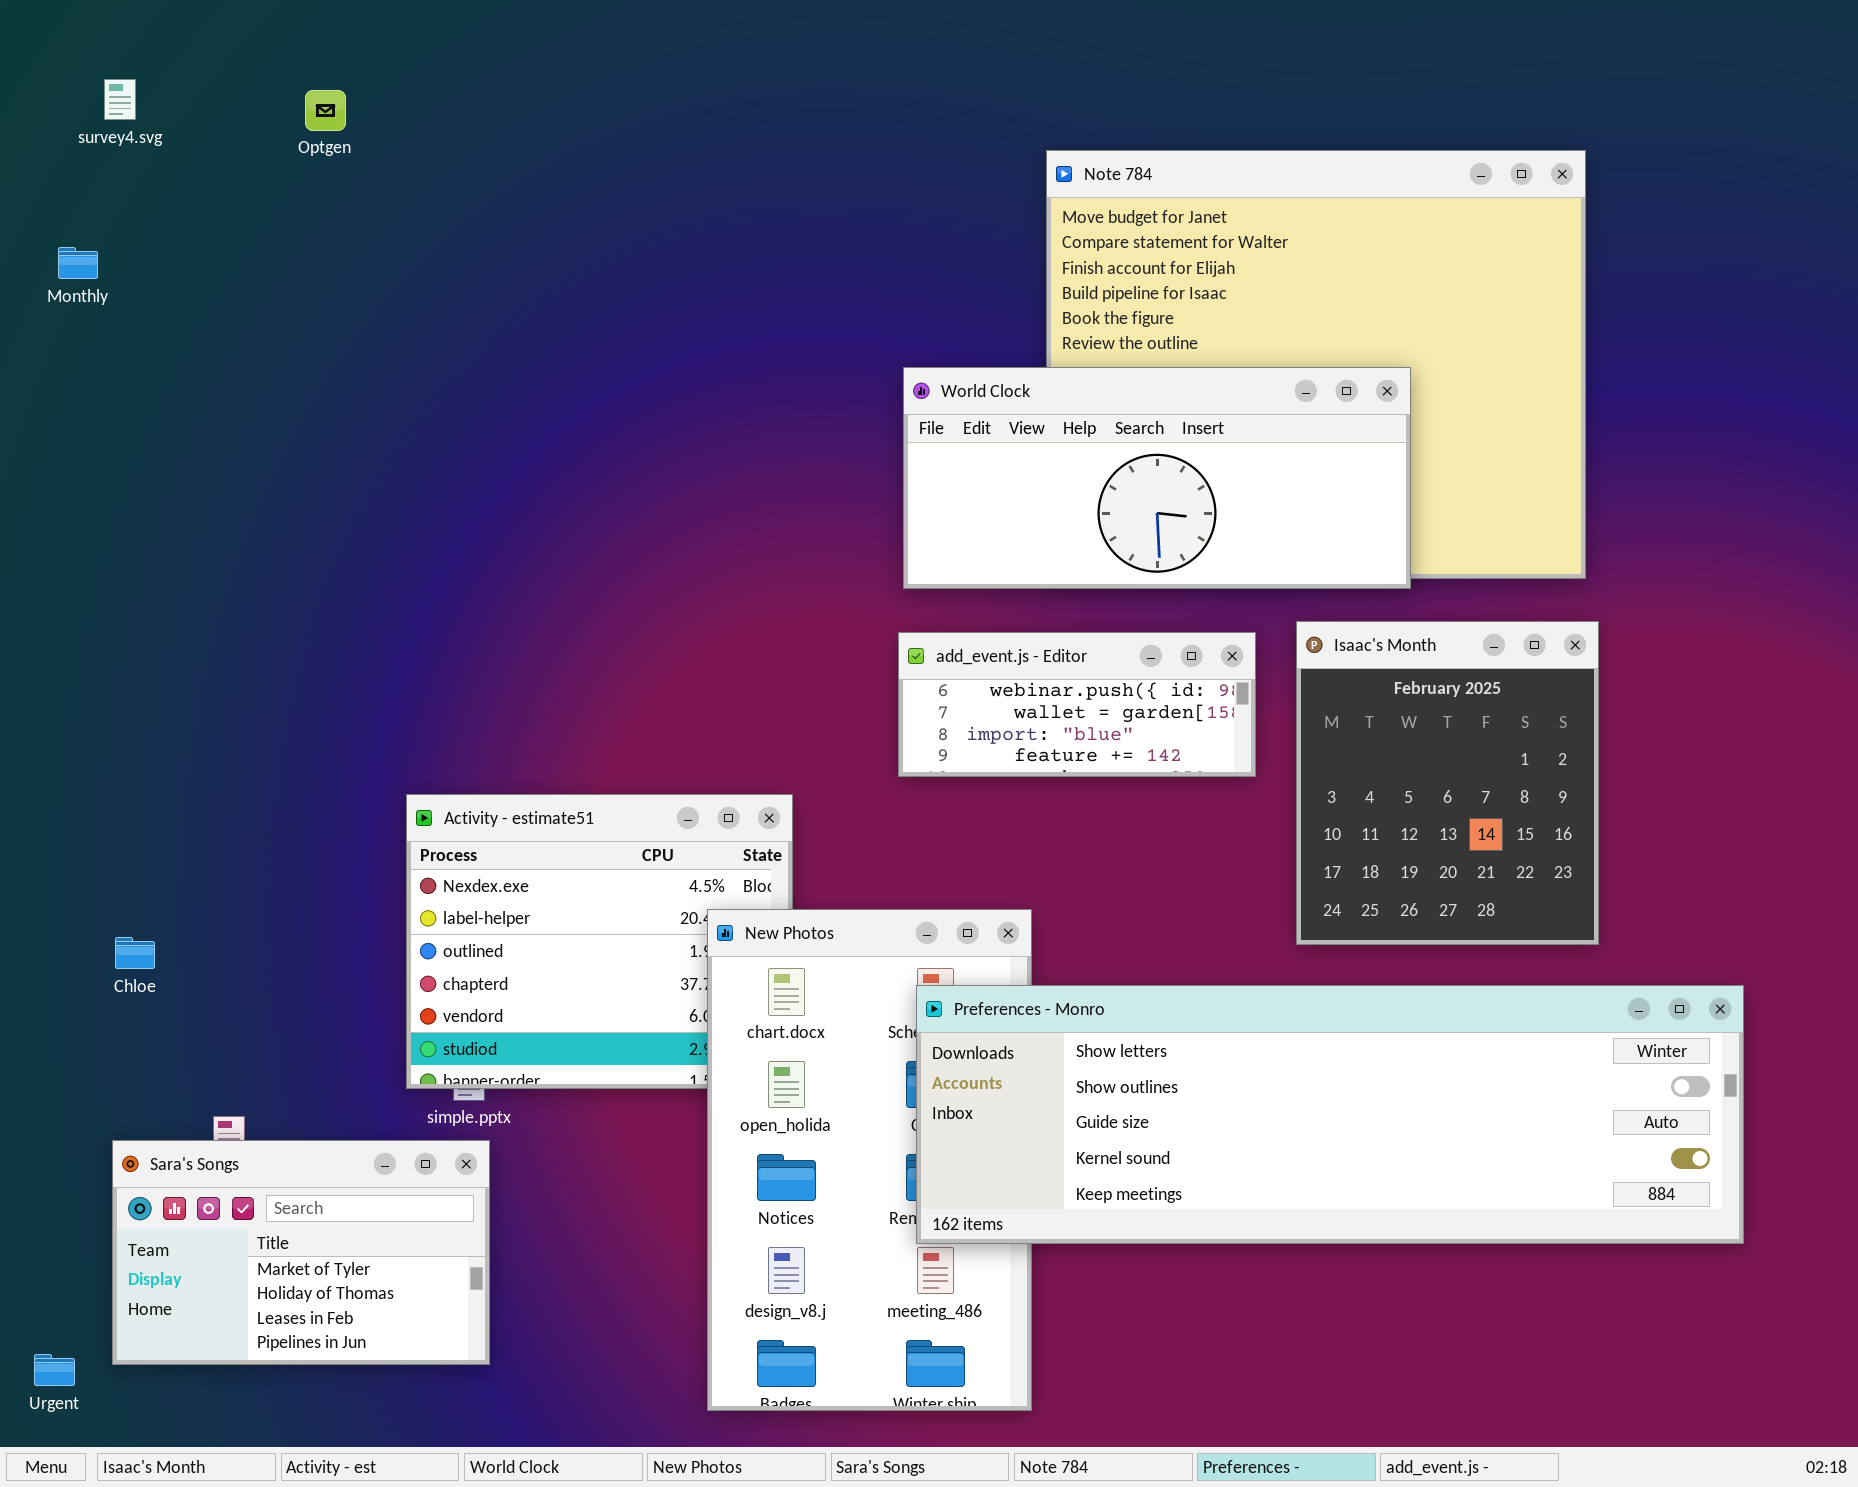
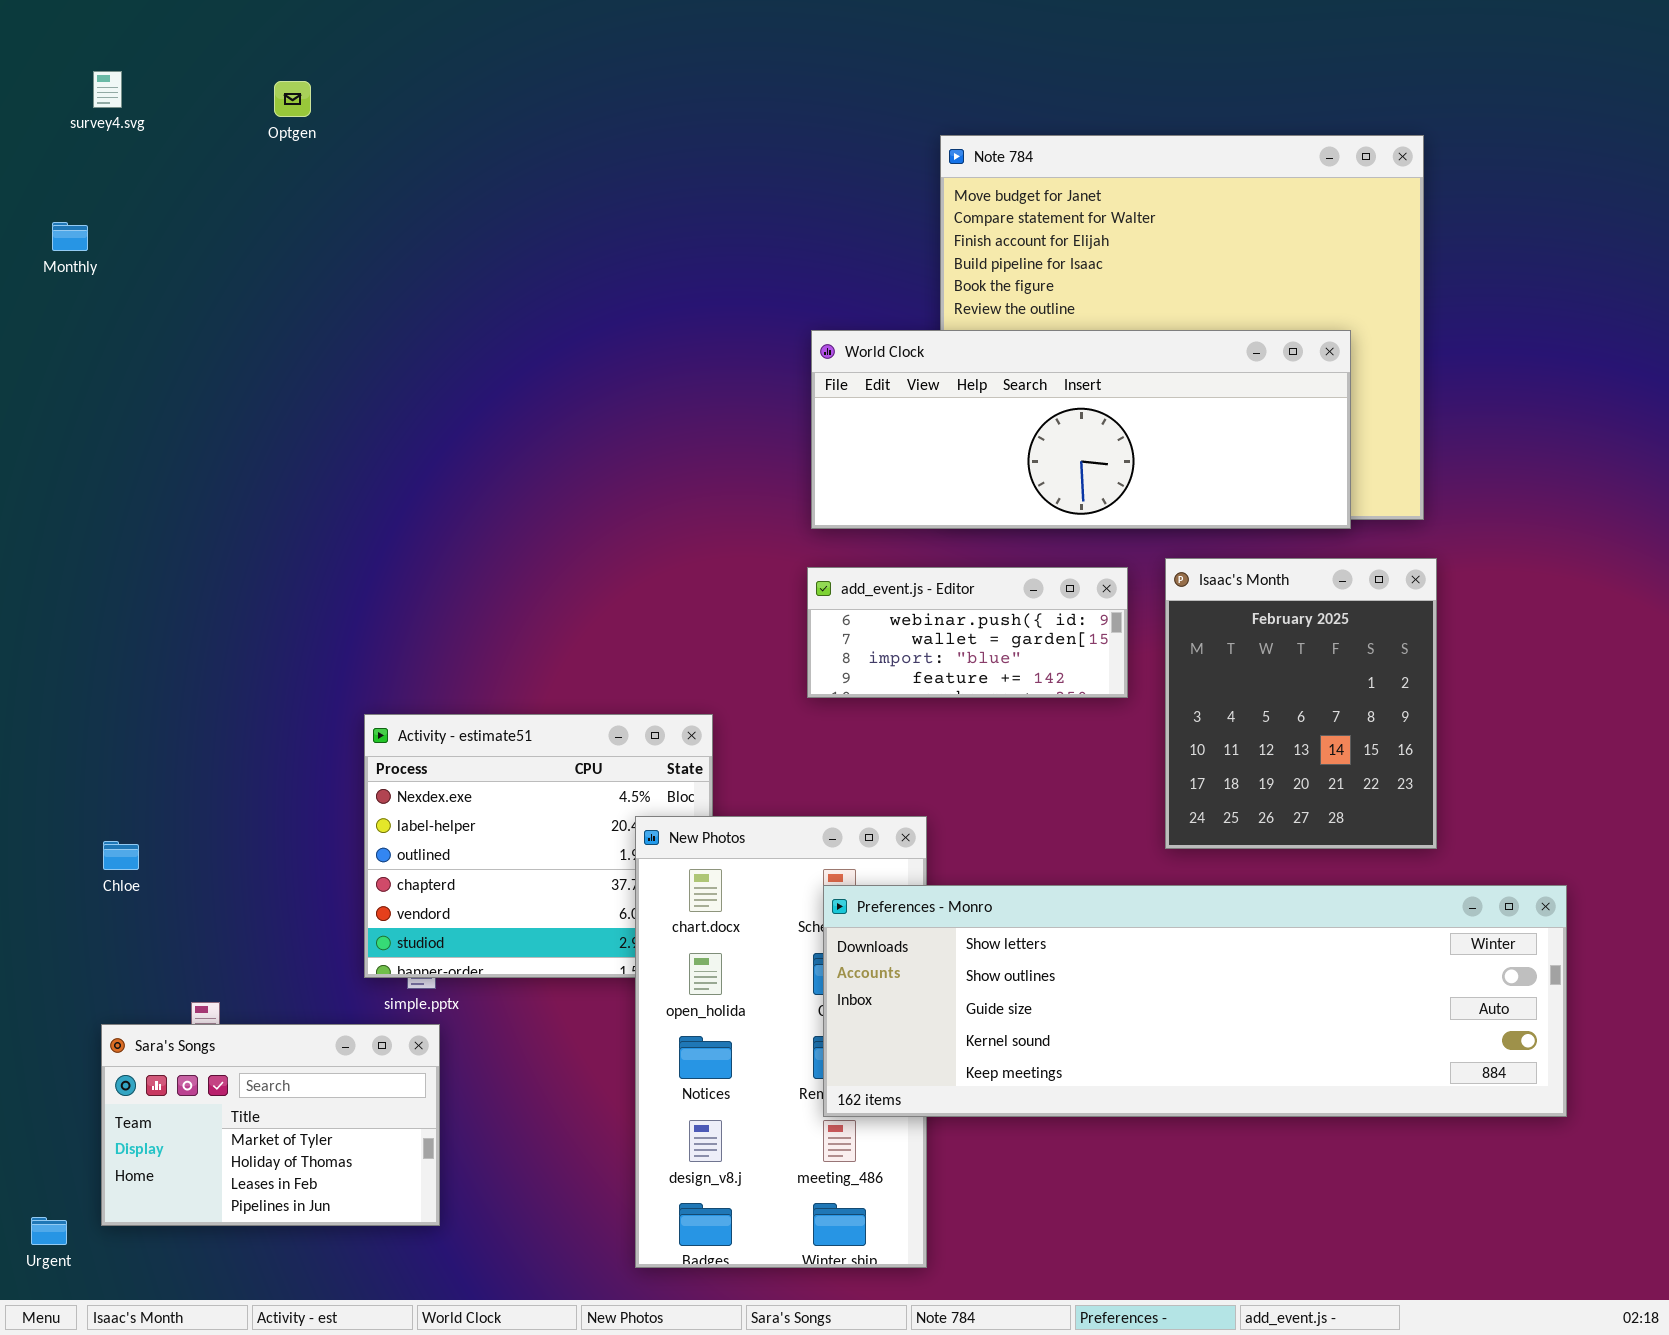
World Clock: [903,367,1411,589] -> [811,330,1351,529], resized

